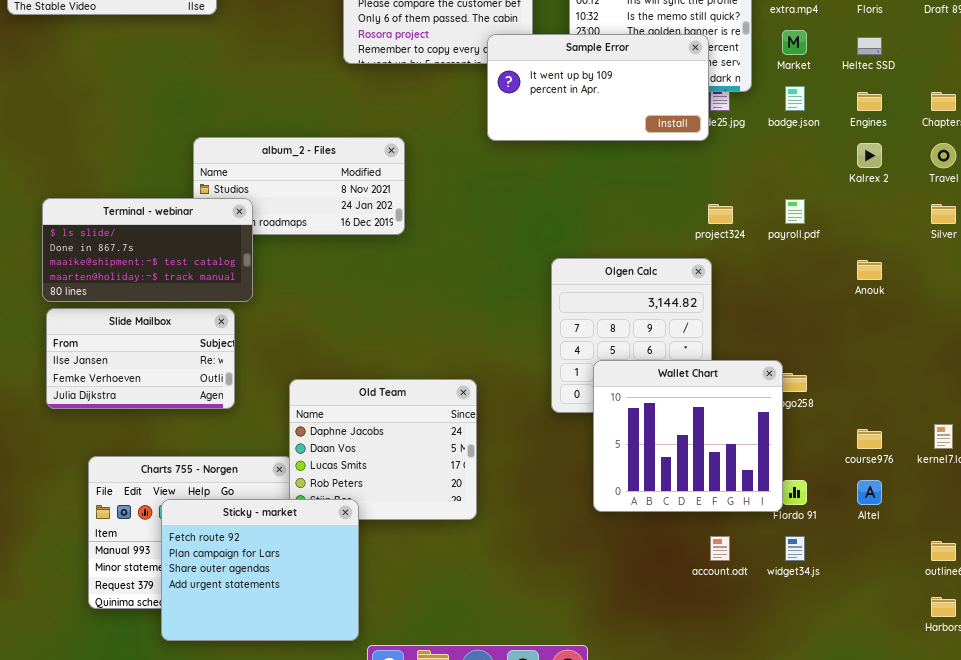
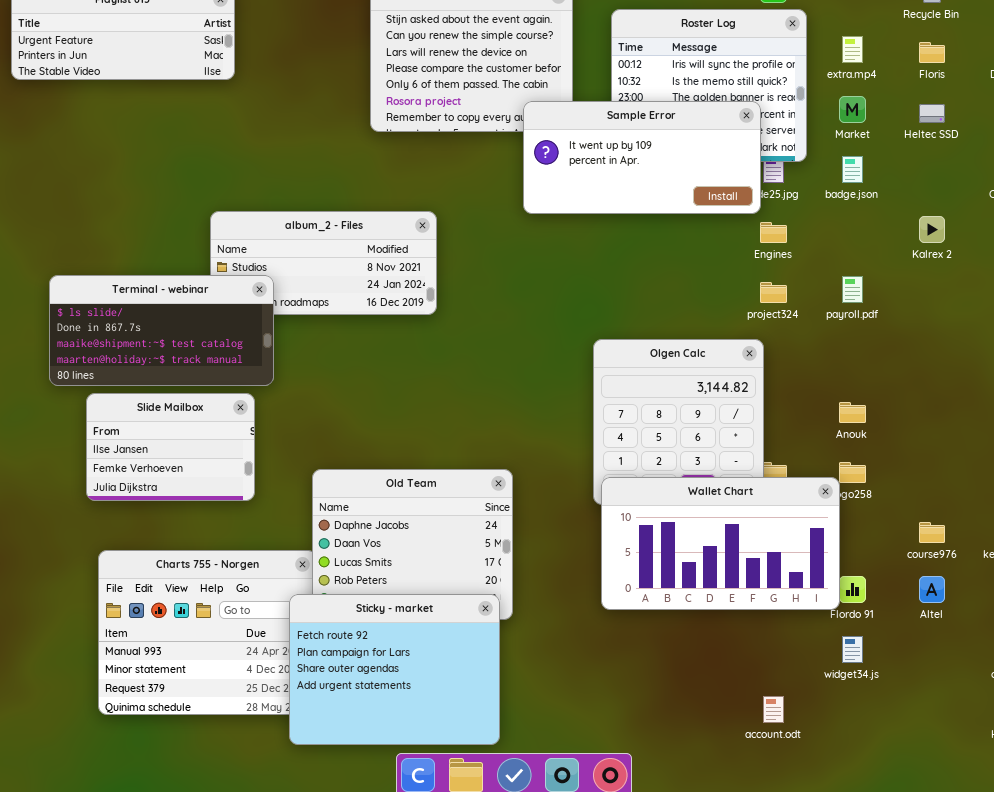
Engines: [857,92,882,111] -> [760,222,787,243], moved
Anouk: [857,260,882,280] -> [839,402,866,423], moved
Slide Mailbox: [46,308,235,409] -> [86,393,255,501], resized
Wallet Chart: [593,360,783,512] -> [601,477,840,610], resized
Sticky - market: [161,499,359,641] -> [289,594,500,745], moved
account.odt: [710,536,730,561] -> [763,696,784,723], moved

